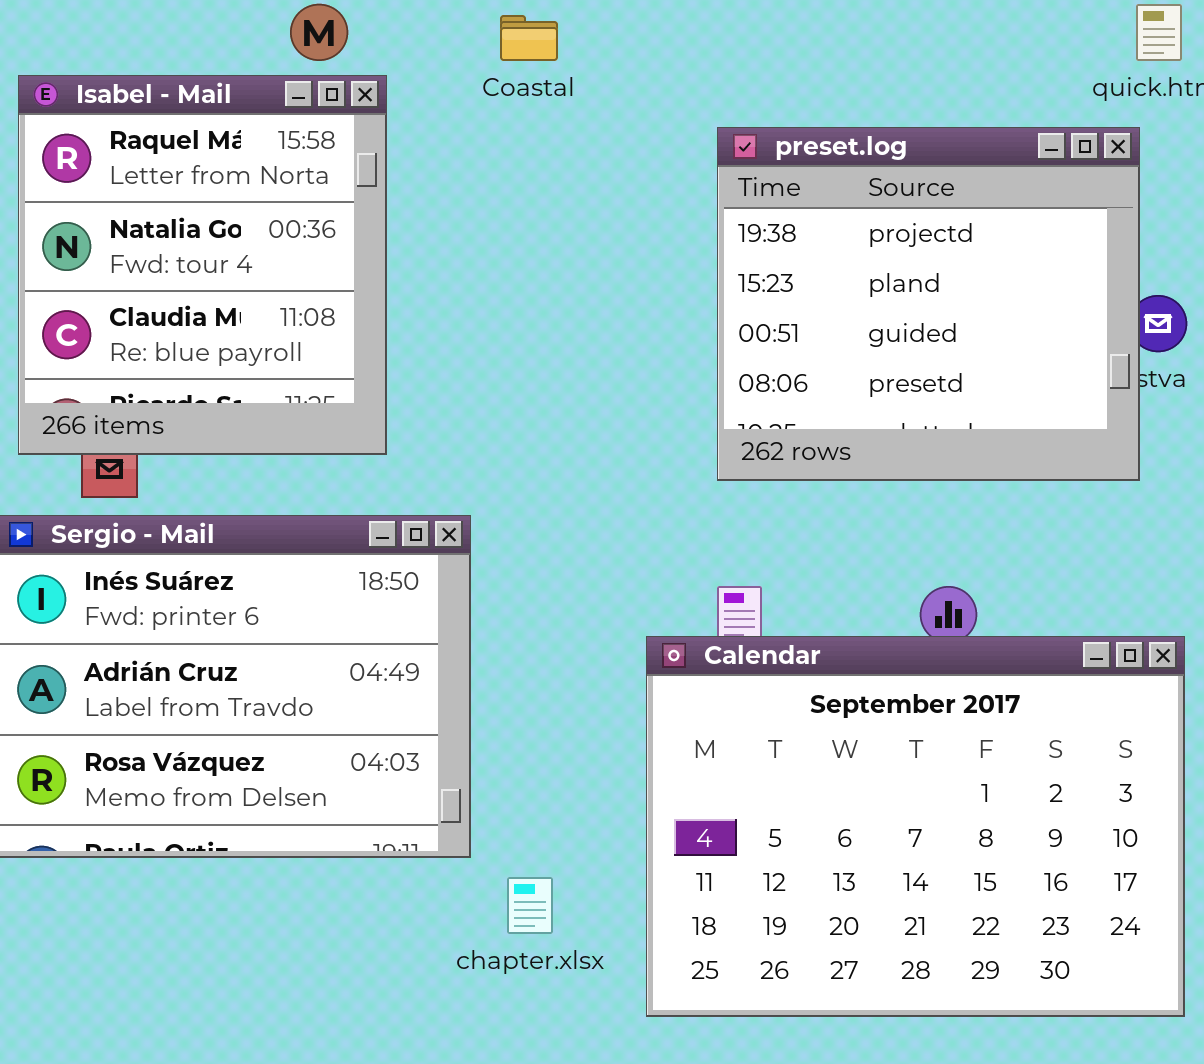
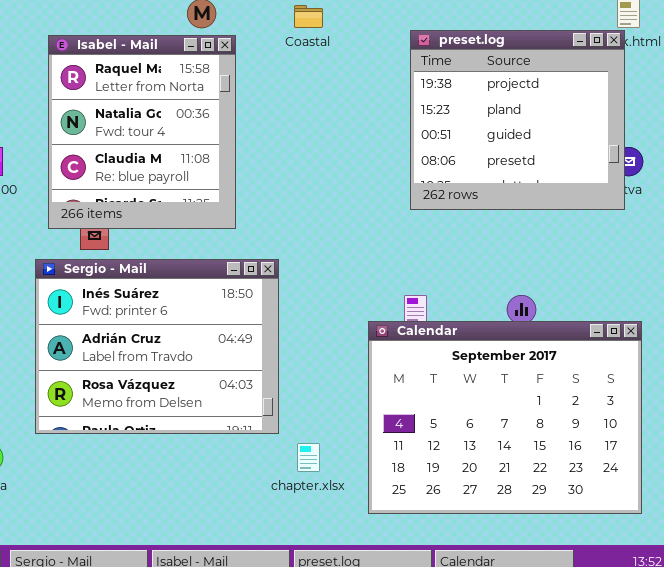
preset.log: [717,127,1140,481] -> [410,30,625,210], moved

